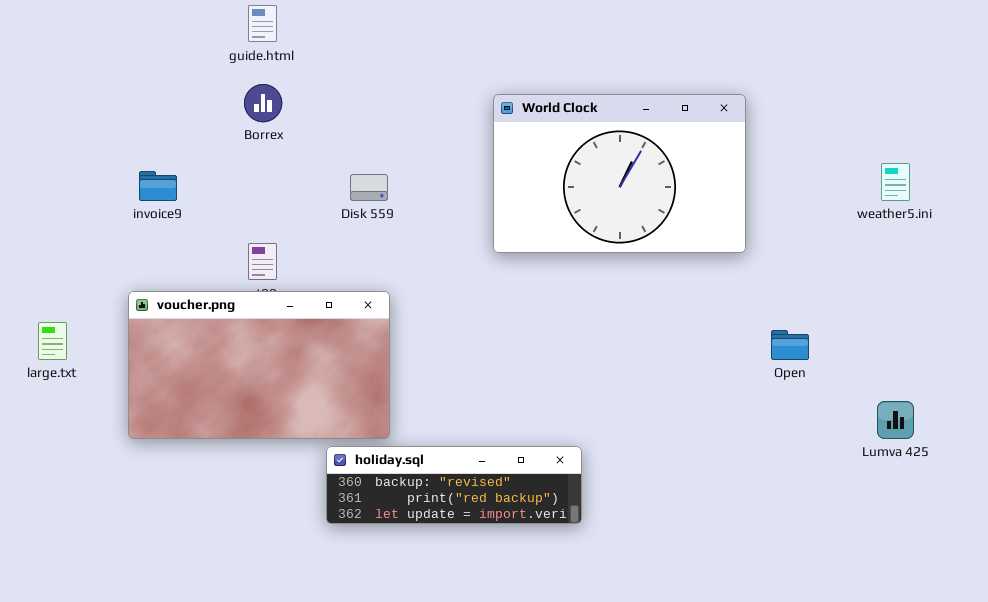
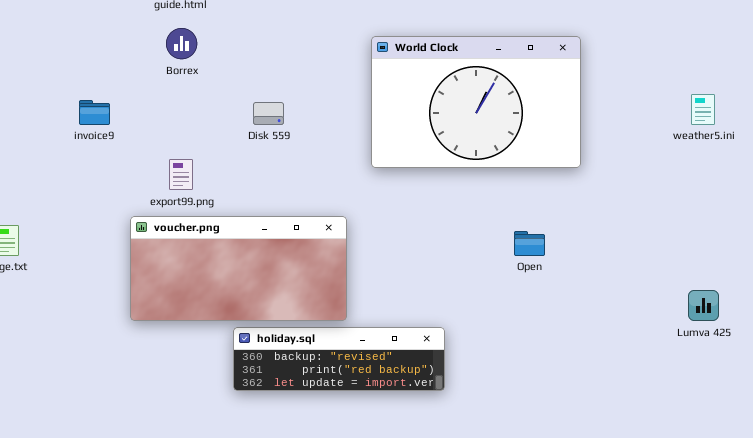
voucher.png: [128,291,390,439] -> [130,216,347,321], moved, resized
Open: [771,330,809,360] -> [514,231,545,256], moved

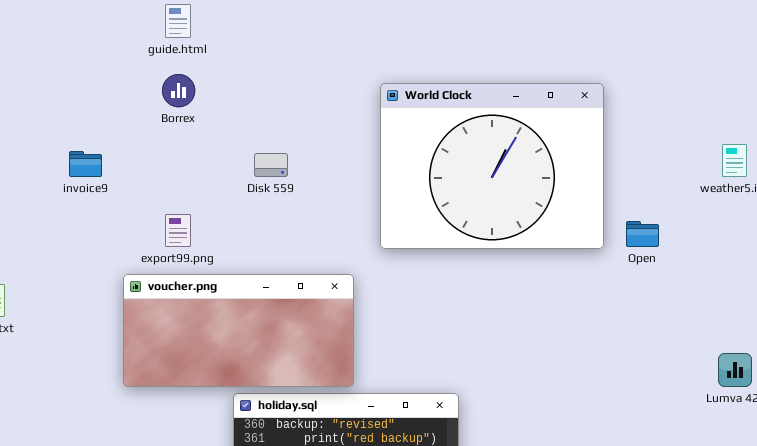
World Clock: [371,36,581,168] -> [380,83,604,249], resized
Open: [514,231,545,256] -> [626,221,659,247], moved

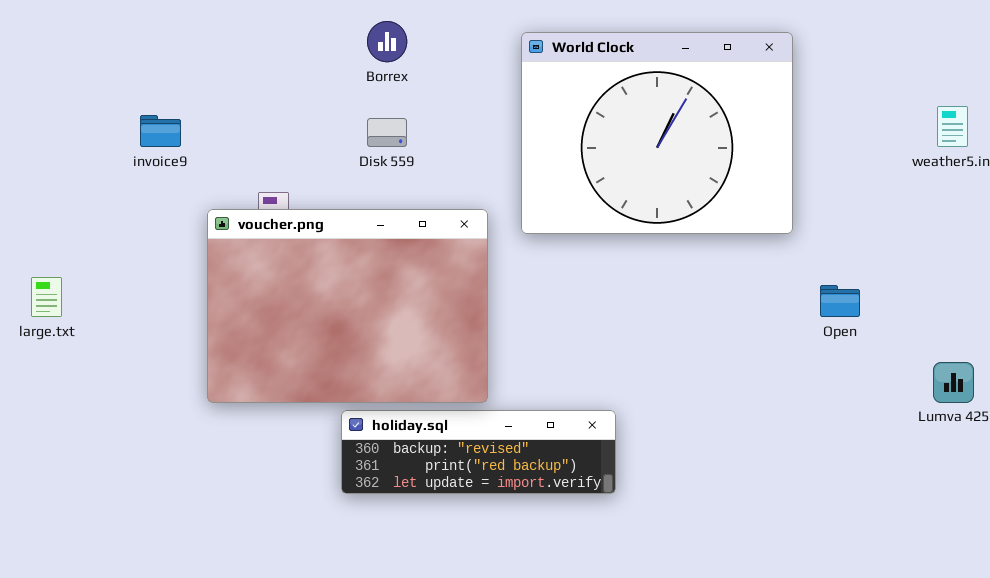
Borrex: [162,74,195,107] -> [367,21,407,62], moved
Open: [626,221,659,247] -> [820,285,860,317], moved
voucher.png: [123,274,354,387] -> [207,209,488,403], resized

